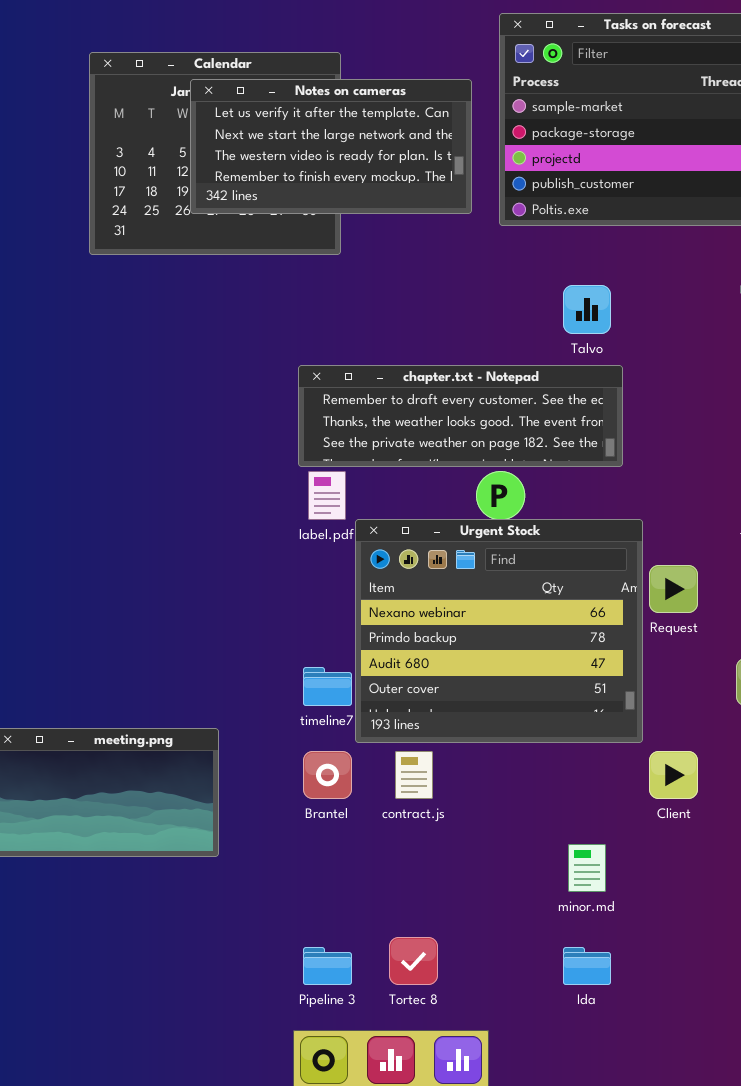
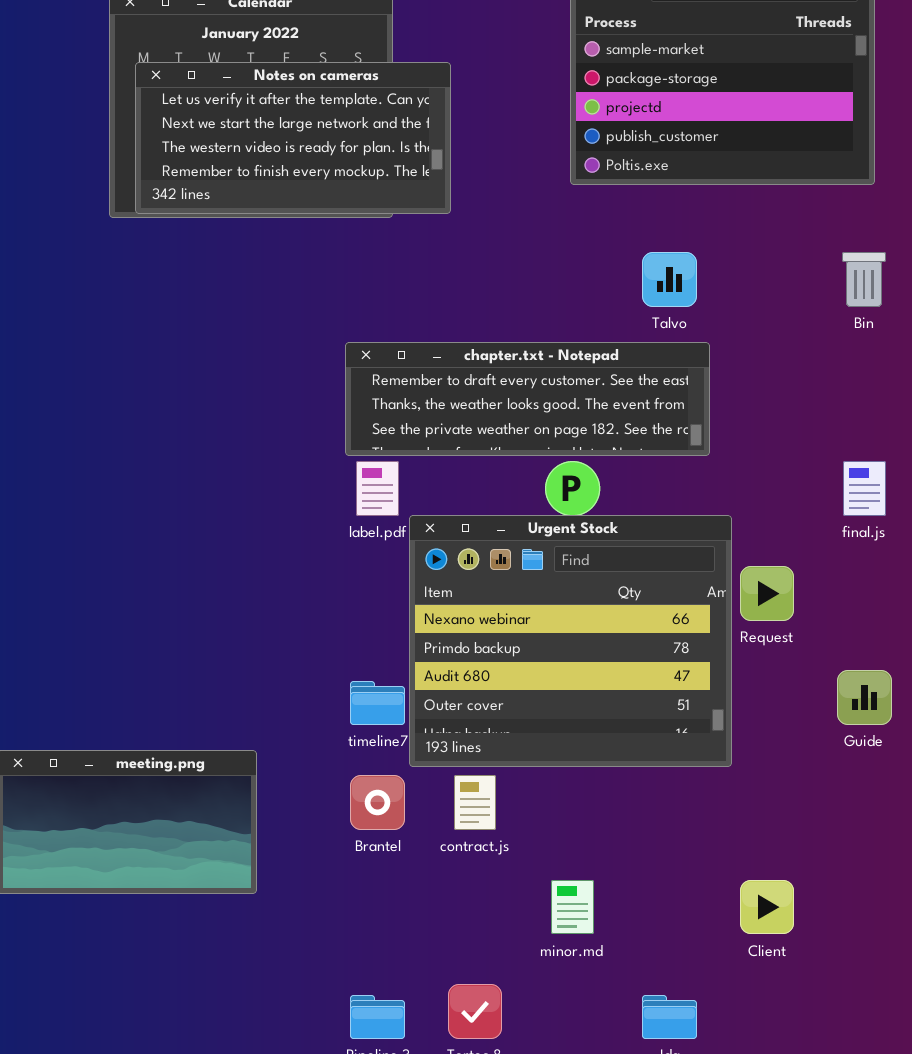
Notes on cameras: [190,79,472,214] -> [135,62,451,214], moved
Client: [649,751,698,799] -> [740,880,794,934], moved
minor.md: [568,844,606,892] -> [551,880,594,934], moved

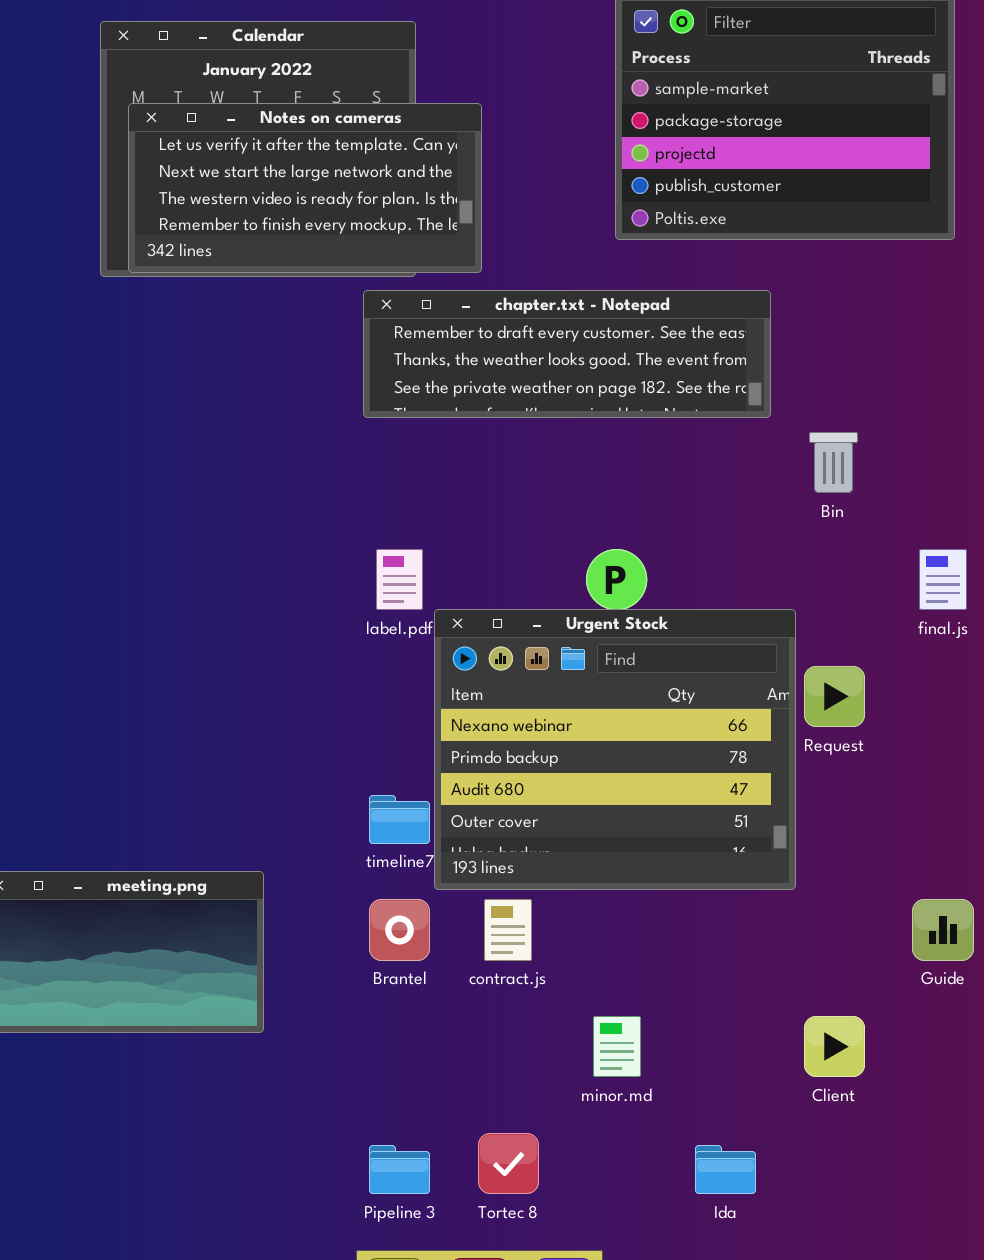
Bin: [842,252,886,307] -> [809,432,858,493], moved
chapter.txt - Notepad: [345,342,710,456] -> [363,290,771,418], moved
Guide: [837,670,892,725] -> [912,899,974,961], moved

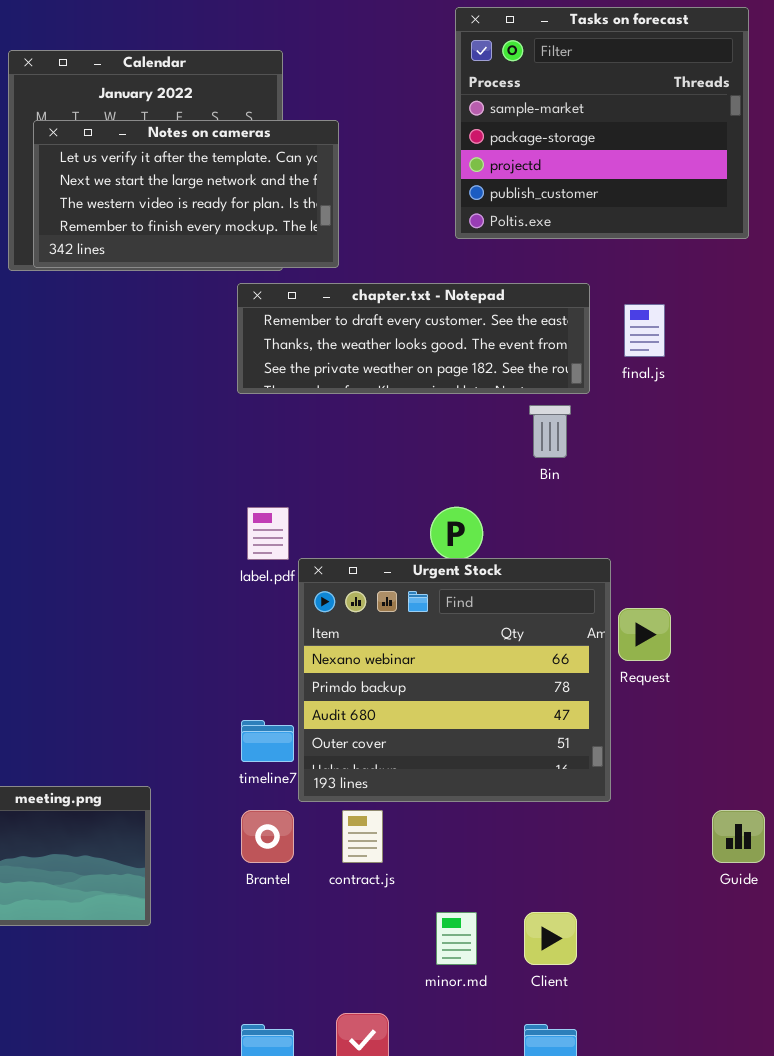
Bin: [809,432,858,493] -> [529,405,571,458], moved
final.js: [919,549,967,610] -> [624,304,665,357], moved
Client: [804,1016,865,1077] -> [524,912,577,965], moved

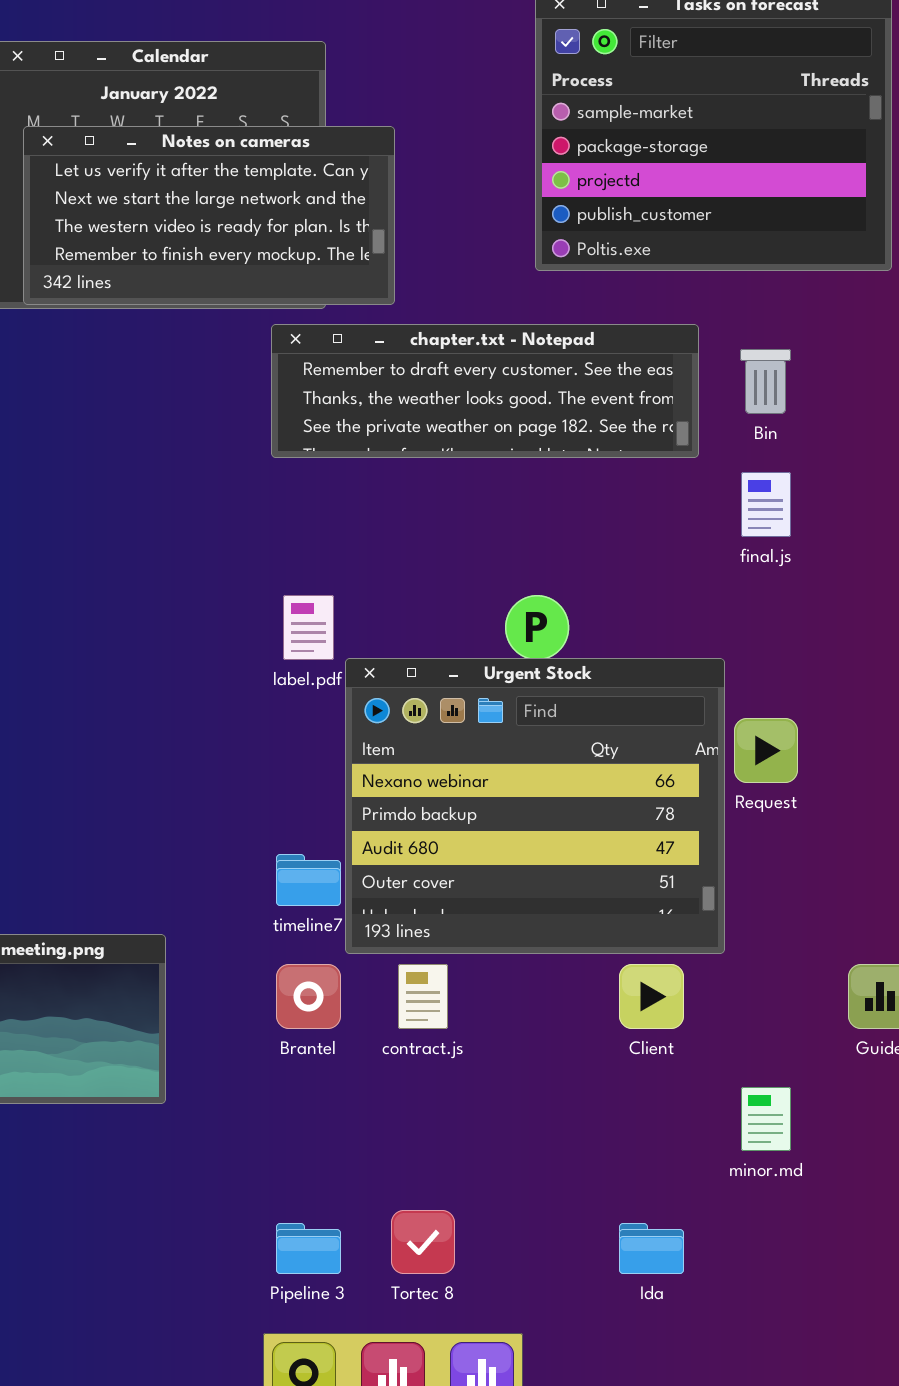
final.js: [624,304,665,357] -> [741,472,791,537], moved
Bin: [529,405,571,458] -> [740,349,791,414], moved
minor.md: [436,912,477,965] -> [741,1087,791,1151], moved
Client: [524,912,577,965] -> [619,964,684,1029], moved

